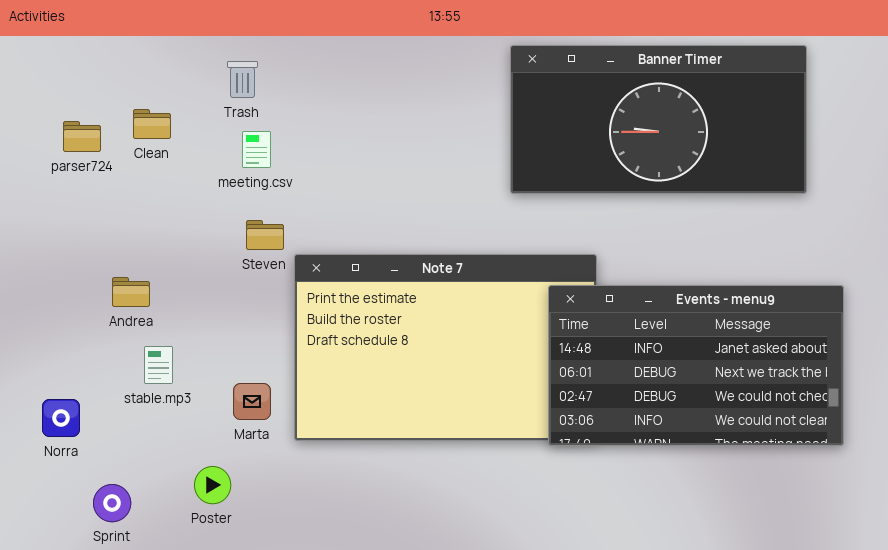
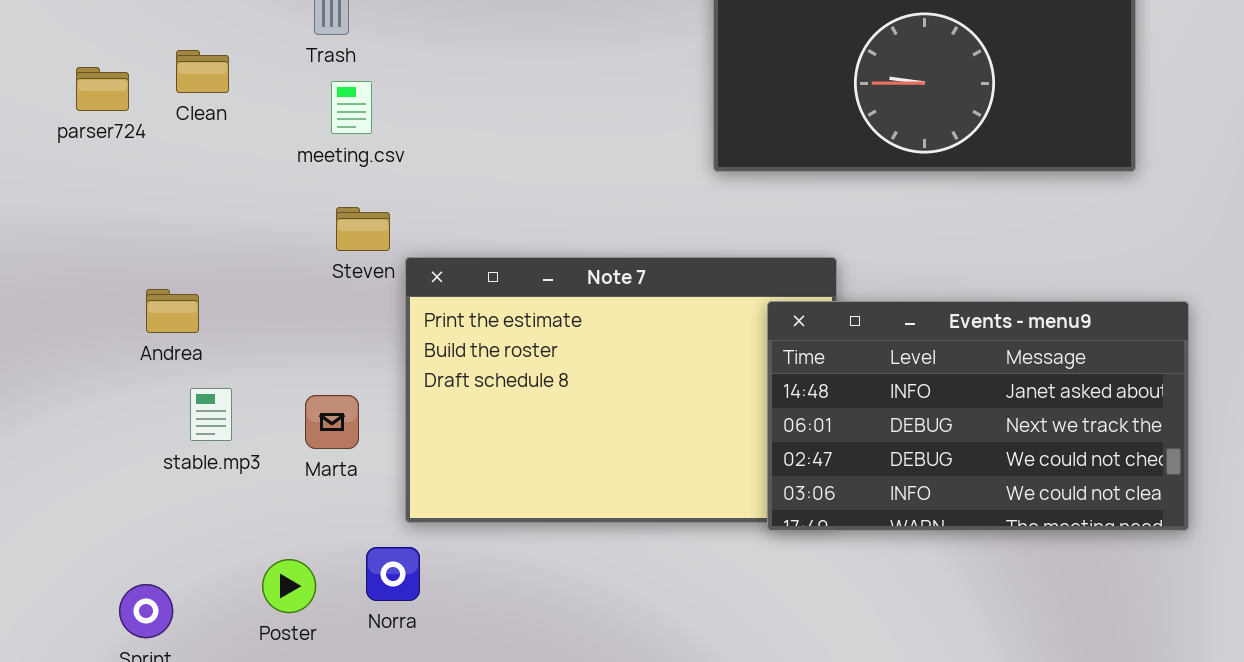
Marta: [233,383,271,420] -> [305,395,359,449], moved
Norra: [42,399,80,437] -> [366,547,420,601], moved

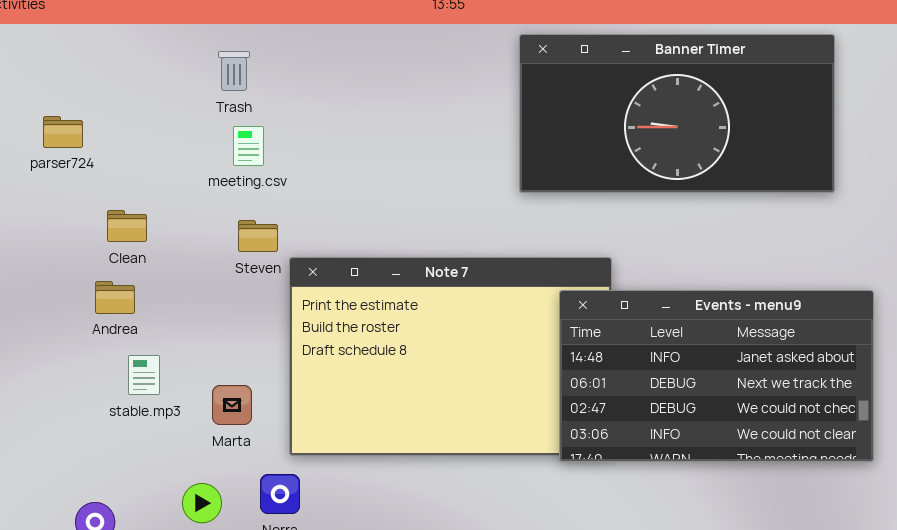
Clean: [176,50,229,93] -> [107,210,147,242], moved
Marta: [305,395,359,449] -> [212,385,252,425], moved

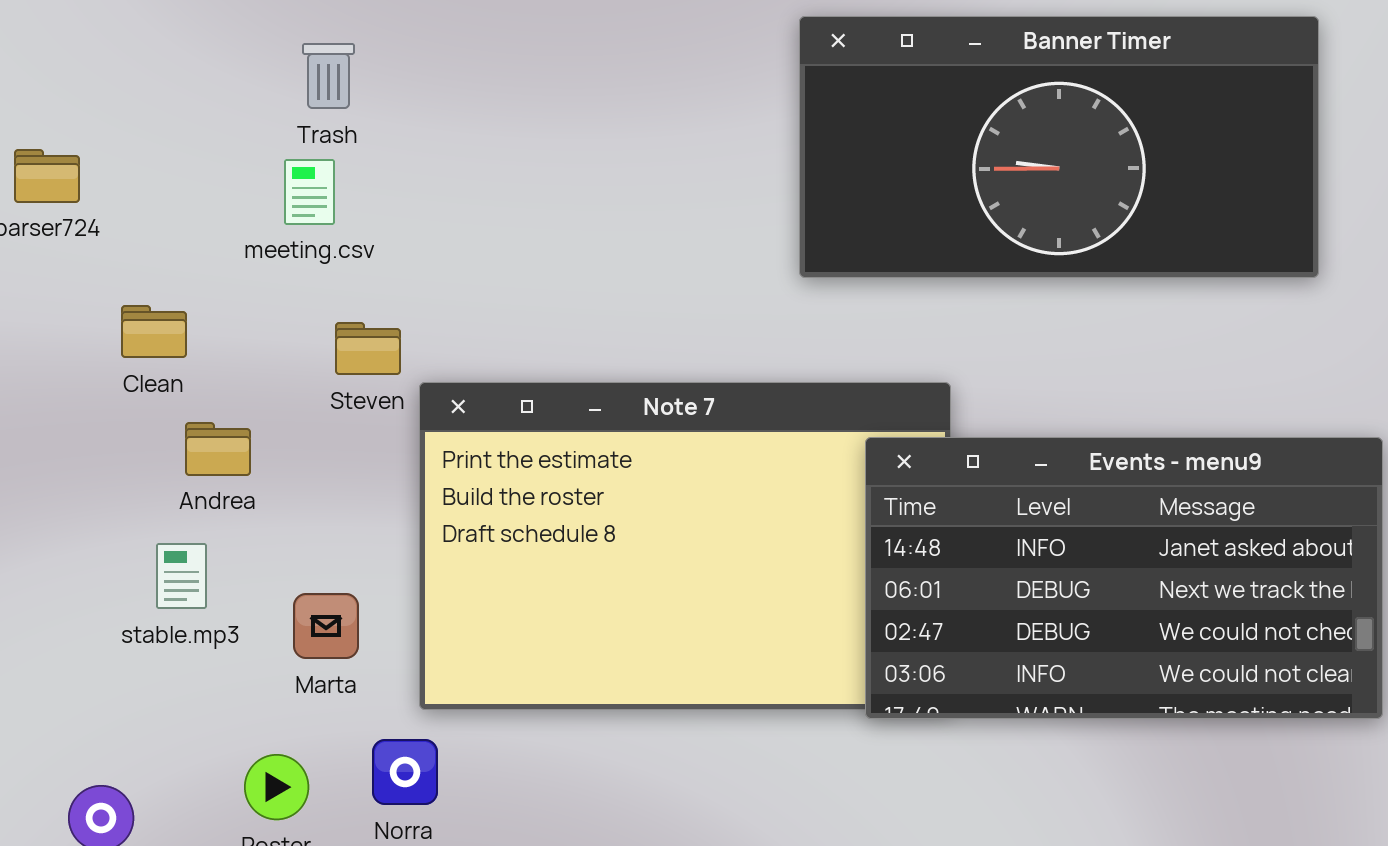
meeting.csv: [233,126,264,166] -> [284,159,335,225], moved
Andrea: [95,281,135,314] -> [185,422,251,476], moved

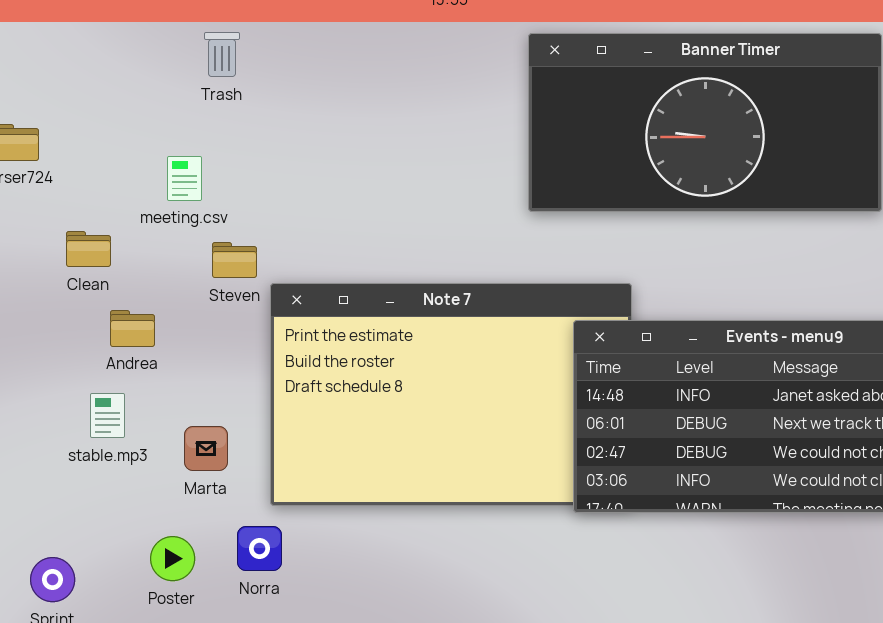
Trash: [302,43,355,109] -> [204,32,240,77], moved
meeting.csv: [284,159,335,225] -> [167,156,202,201], moved

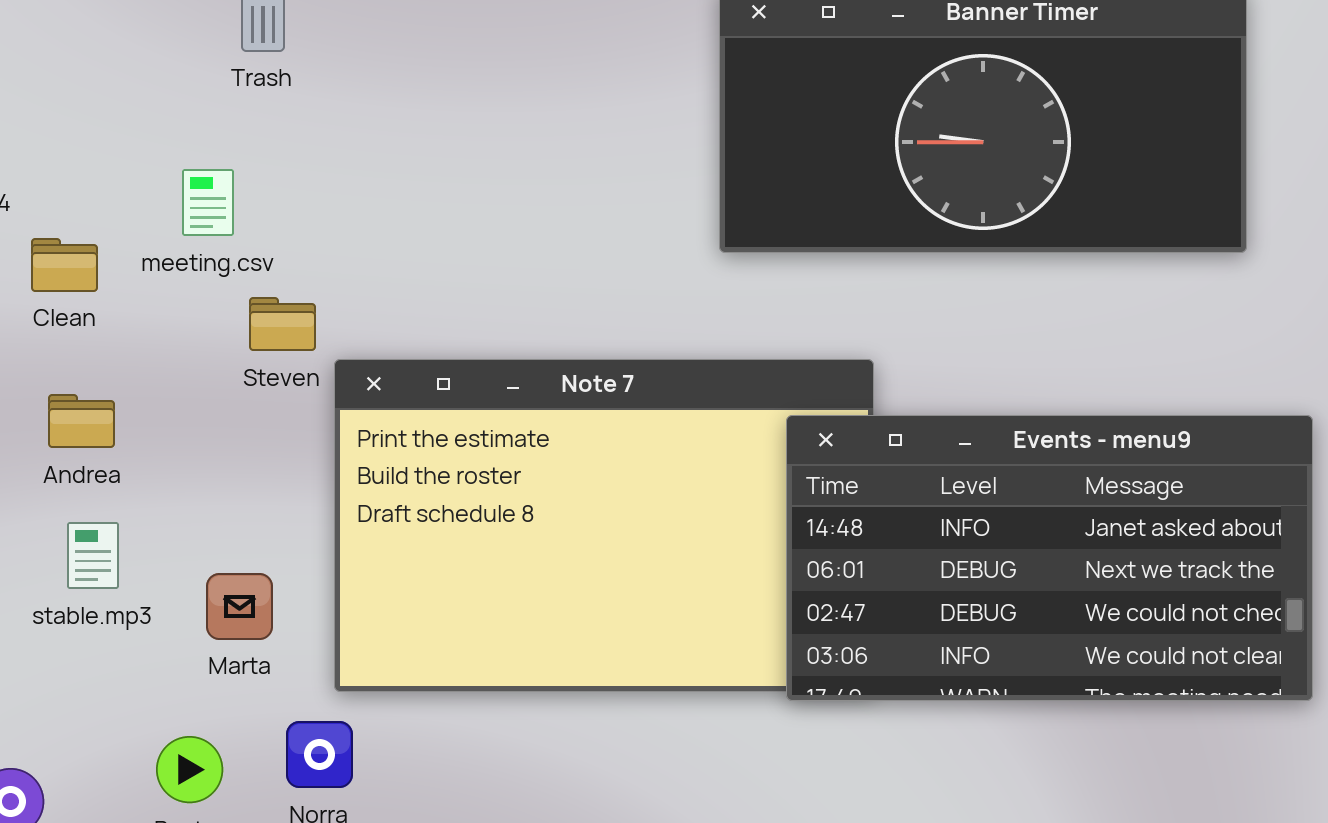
Clean: [66,231,111,267] -> [31,238,98,292], moved
Andrea: [110,310,155,347] -> [48,394,115,448], moved

